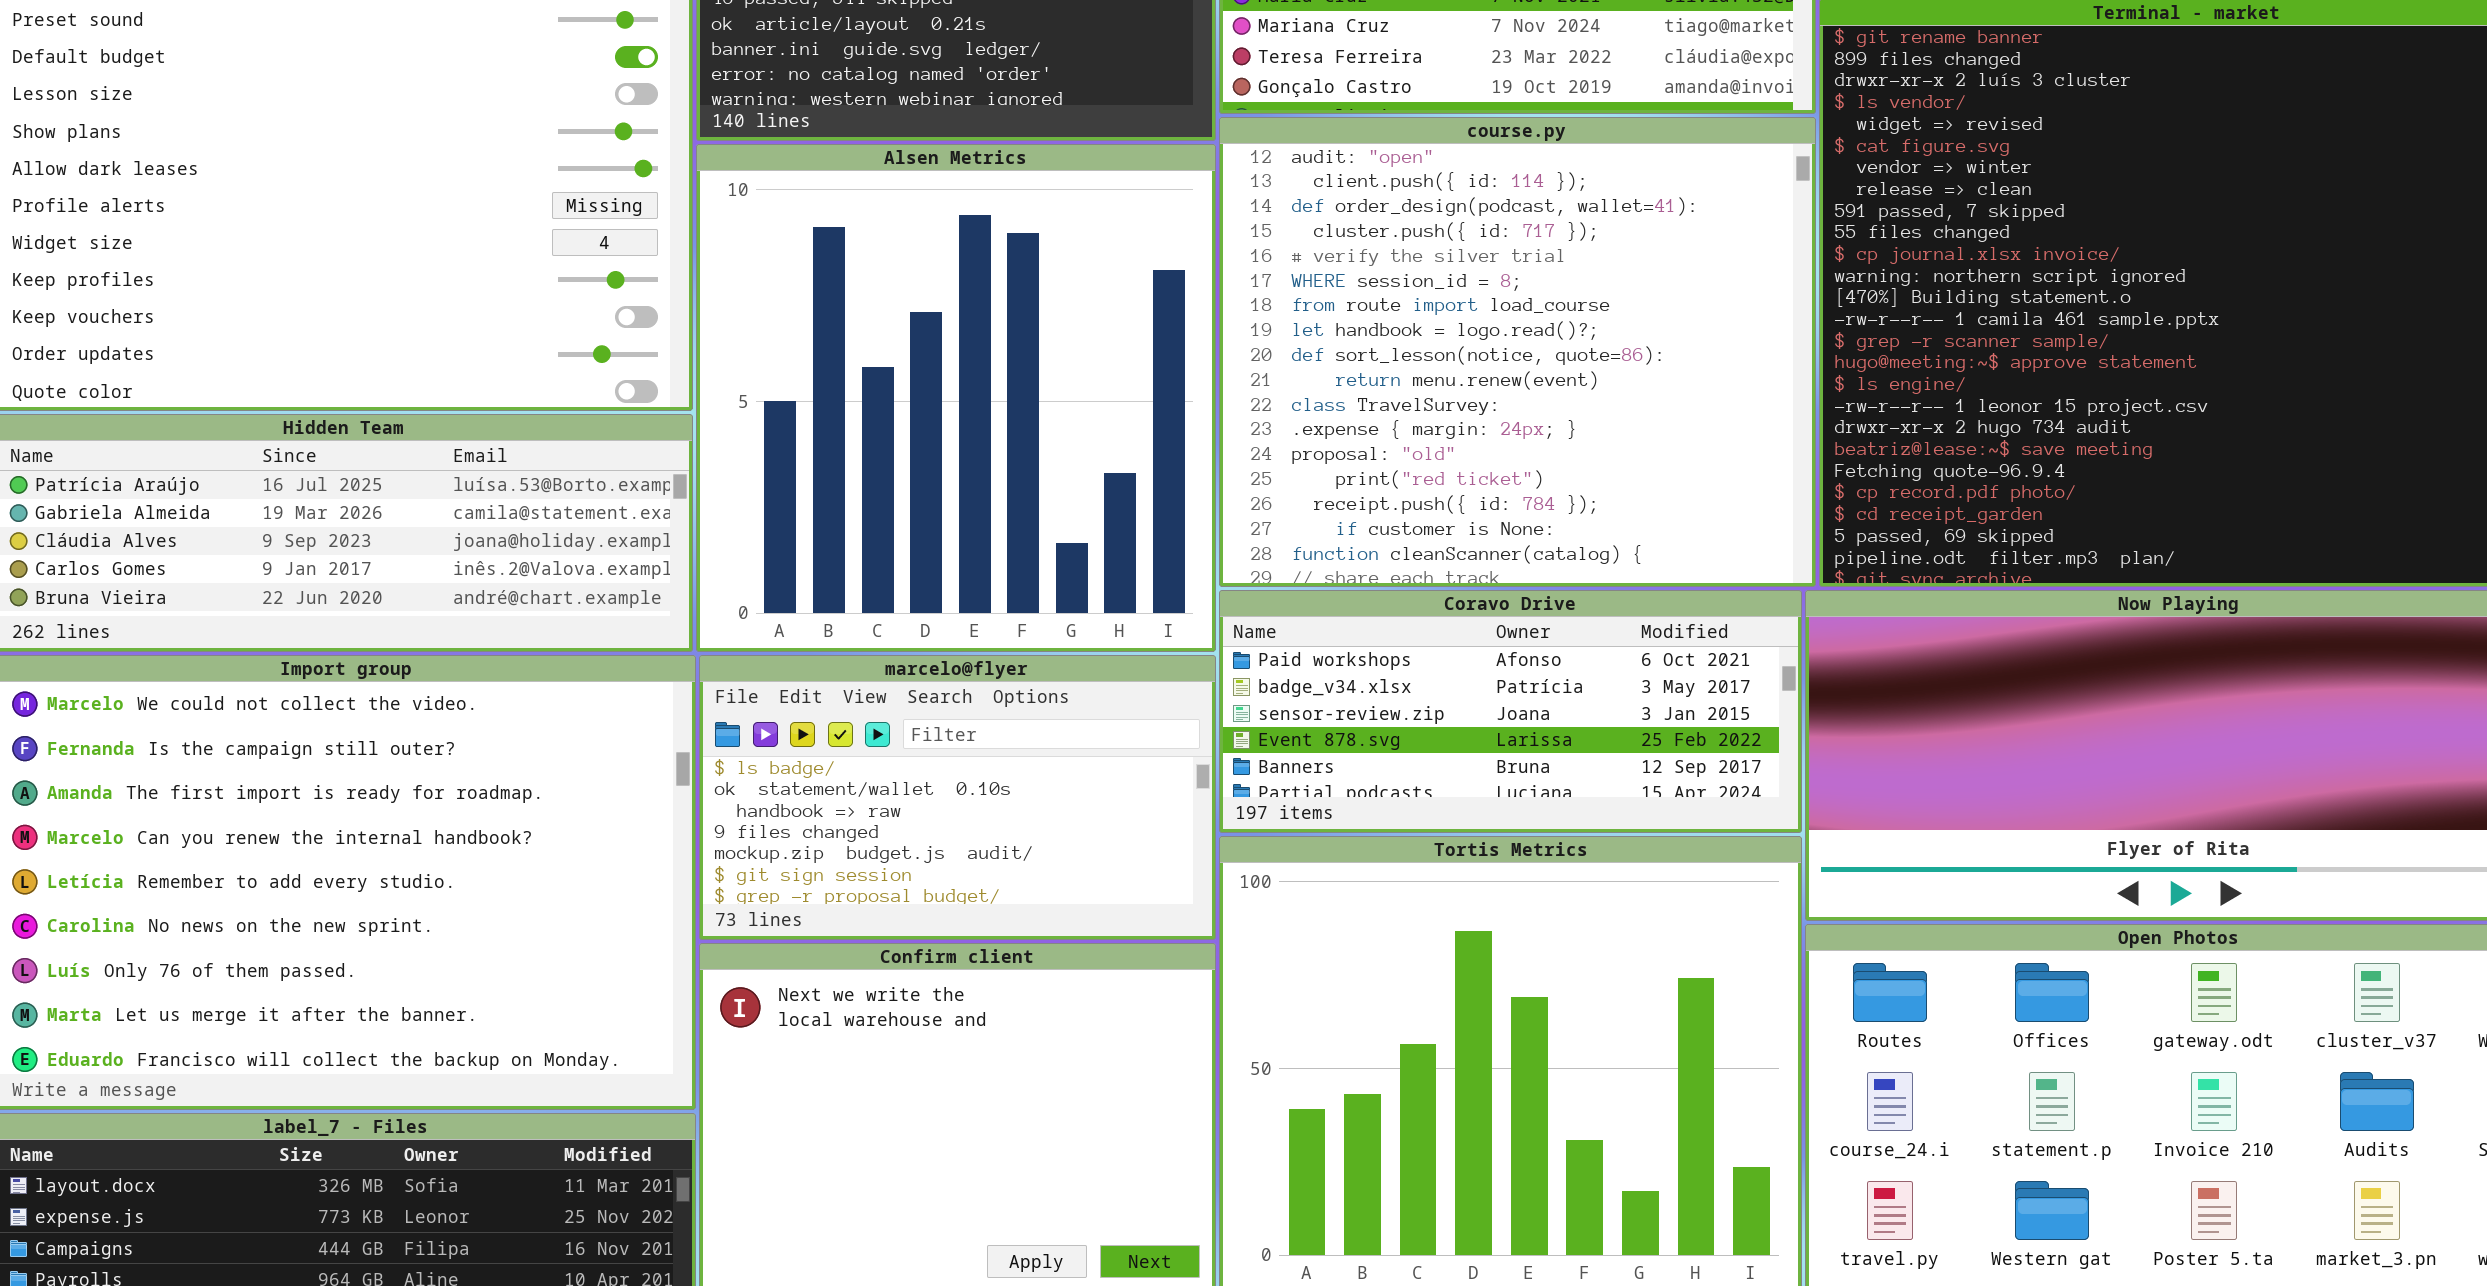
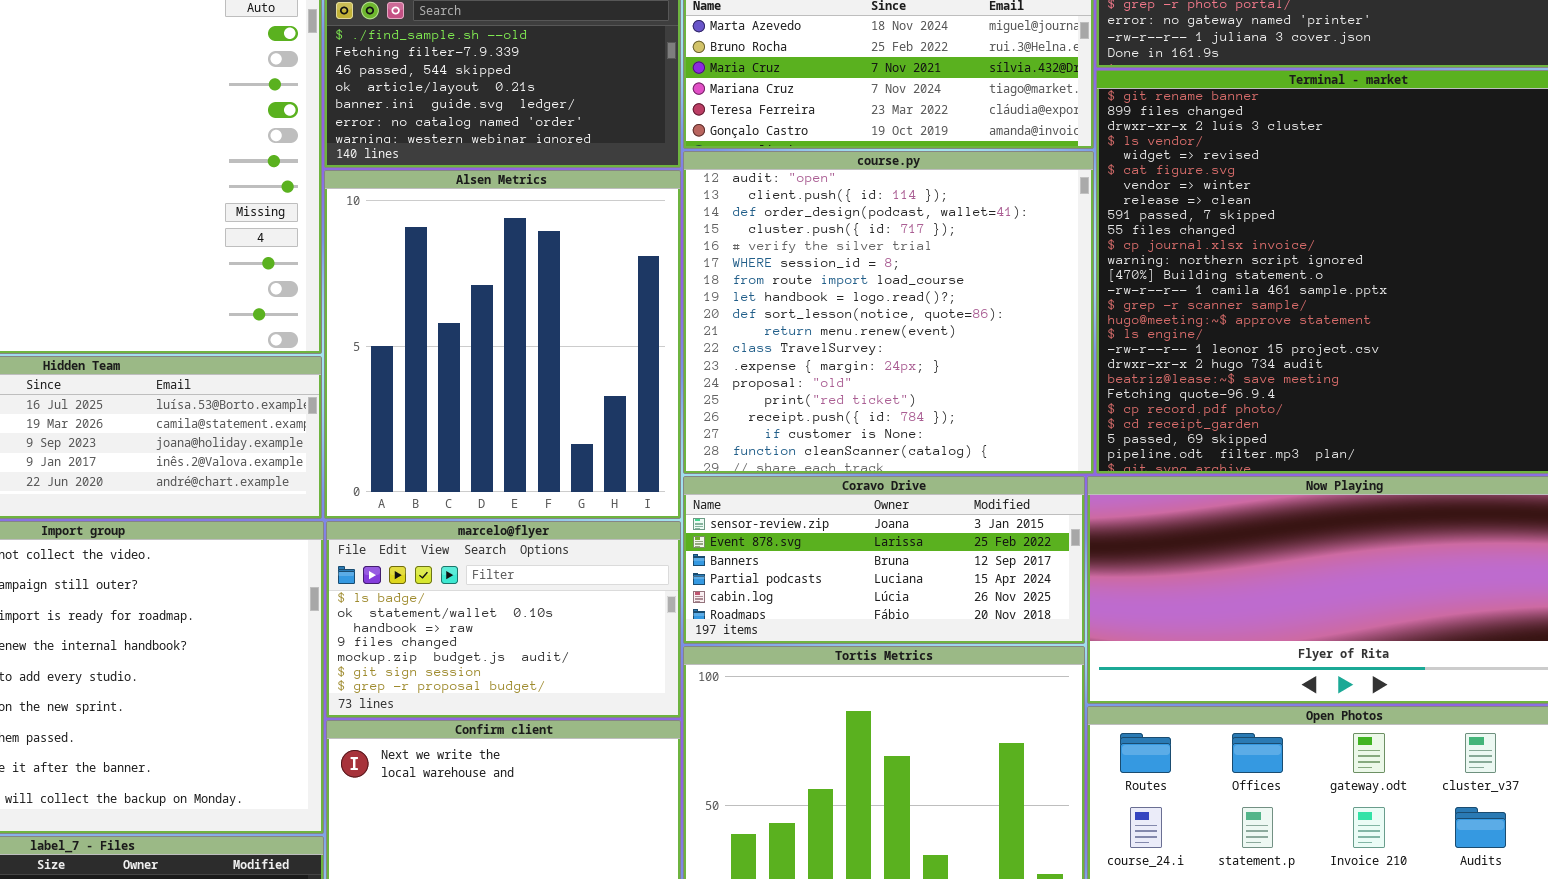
Coravo Drive: [1219,590,1802,833] -> [683,476,1085,644], scrolled down 2 rows

